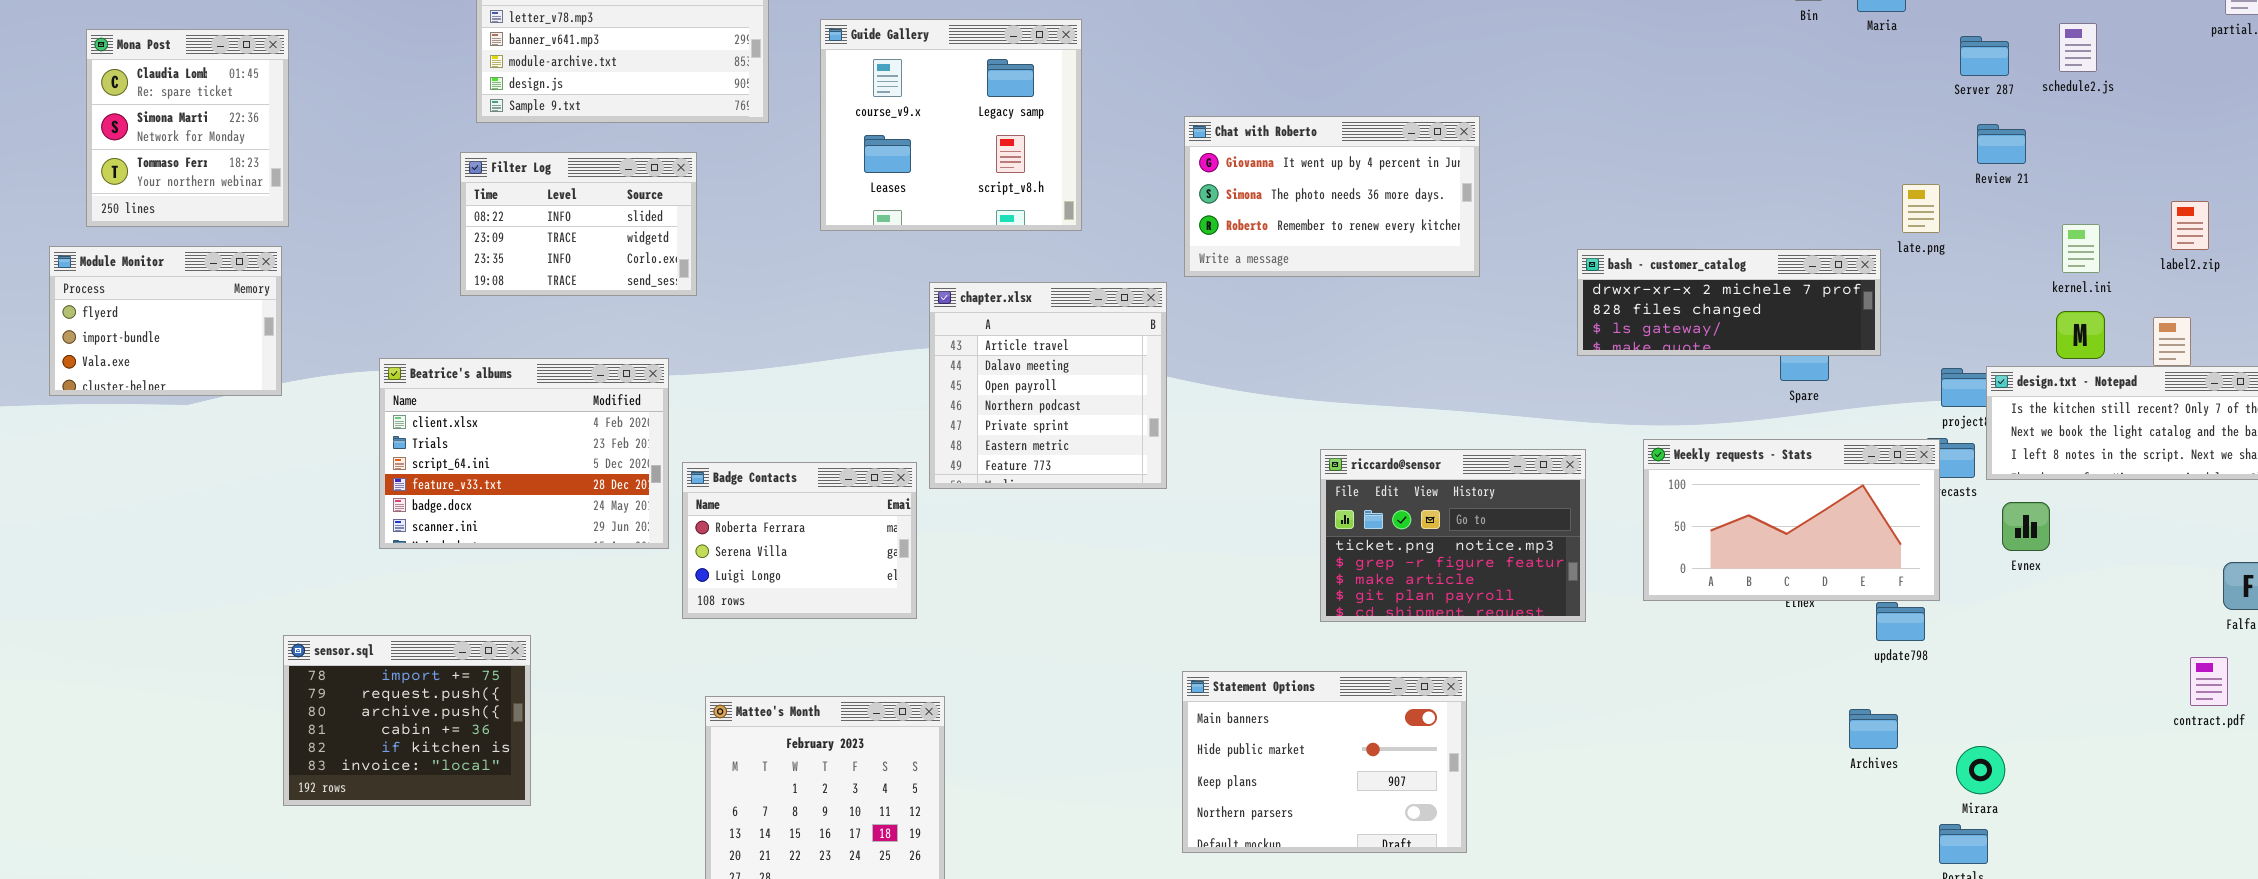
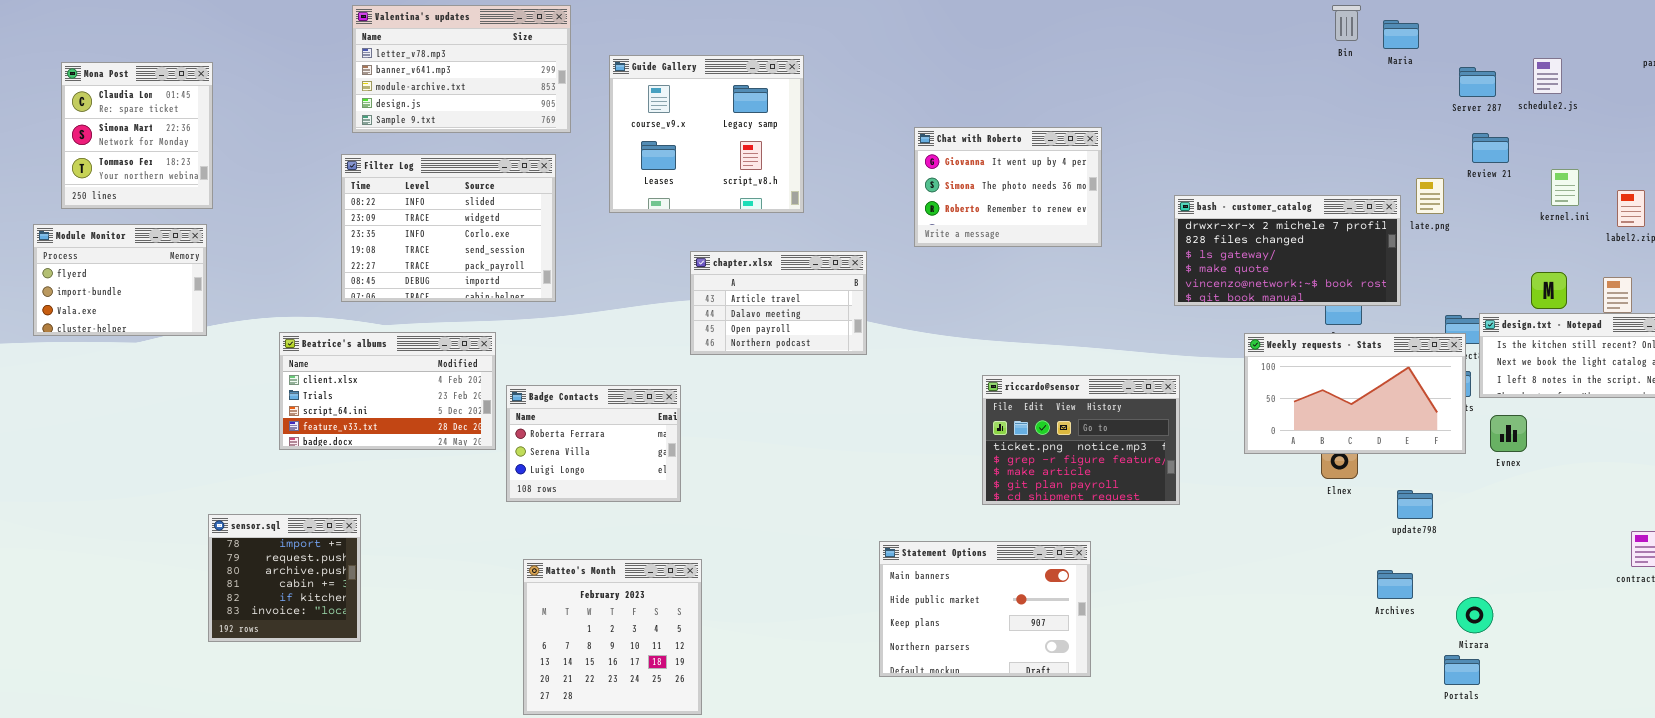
Chat with Roberto: [1184,116,1480,277] -> [914,127,1102,247], resized
Filter Log: [460,152,697,296] -> [341,154,556,302], resized
kernel.ini: [2062,224,2100,273] -> [1551,169,1579,206], moved
bash - customer_catalog: [1577,249,1881,356] -> [1174,195,1401,306], resized
chapter.xlsx: [929,282,1167,489] -> [690,251,867,355], resized
Beatrice's albums: [379,358,669,549] -> [279,332,496,450], resized
Weekly requests - Stats: [1643,439,1940,601] -> [1244,333,1466,454], moved
sensor.sql: [283,635,531,806] -> [208,514,361,642], resized

